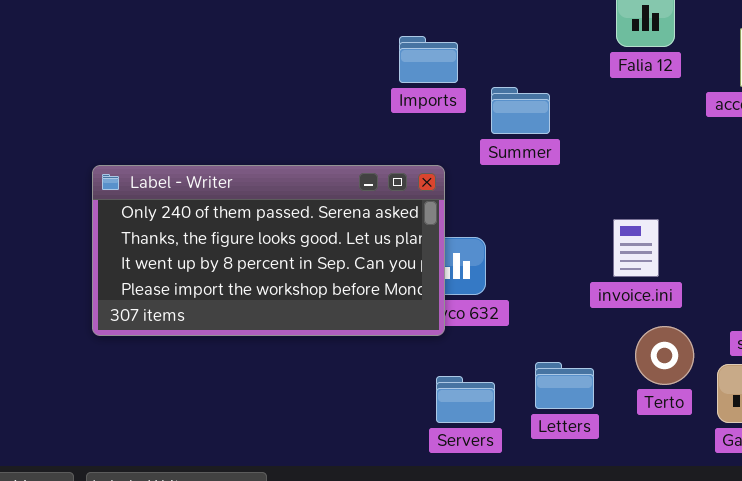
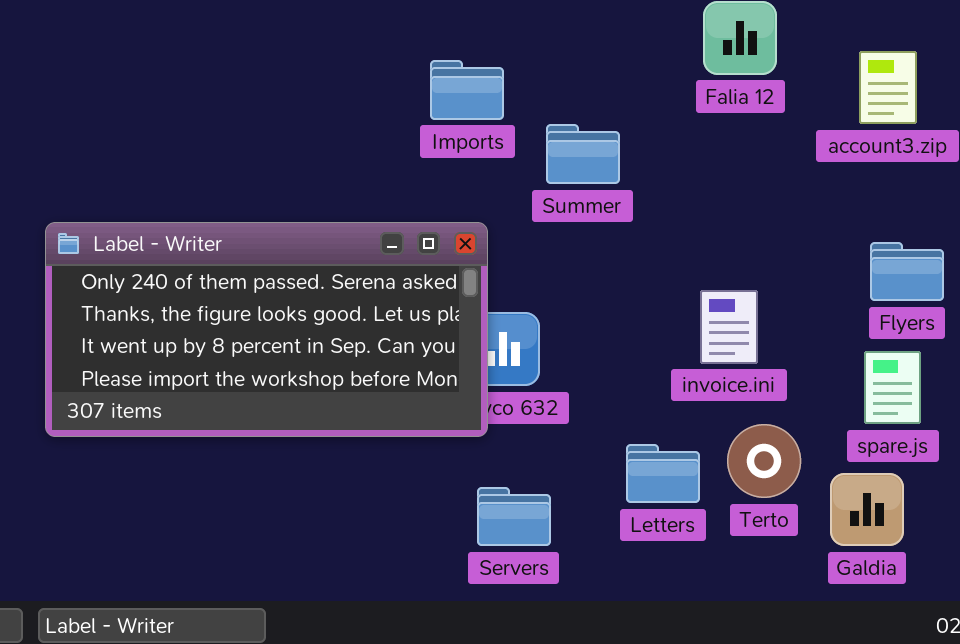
Letters: [535,362,594,409] -> [626,444,700,503], moved

